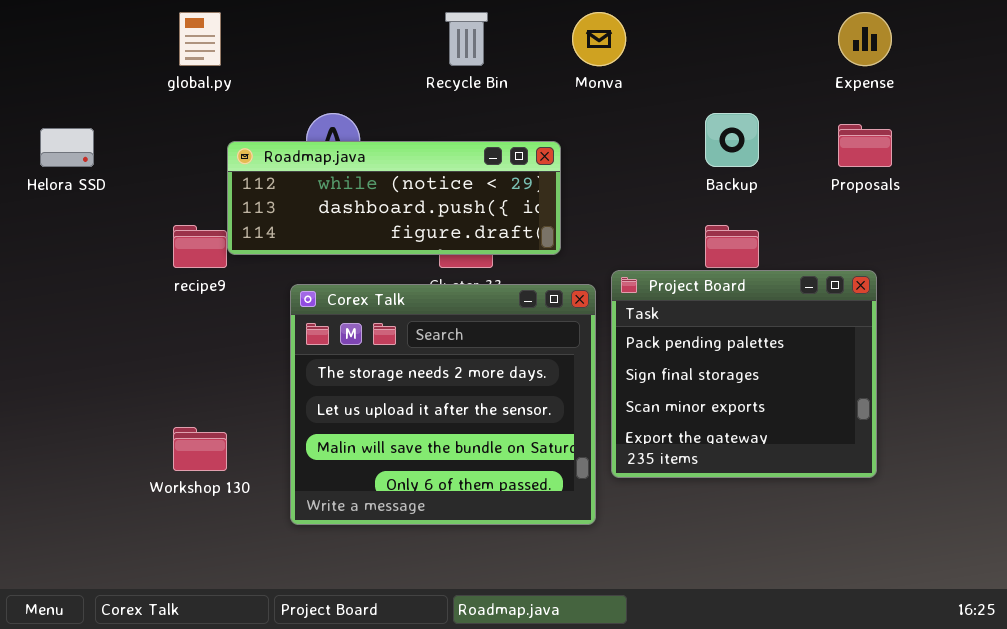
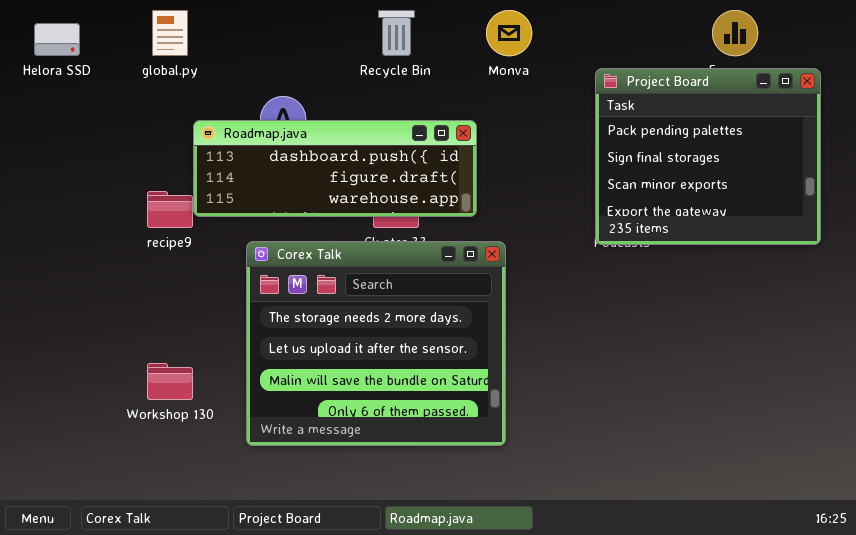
Helora SSD: [40,128,94,167] -> [34,23,80,56], moved
Roadmap.java: [227,141,561,255] -> [193,120,477,217], scrolled down 1 row
Project Board: [611,270,877,478] -> [595,68,821,245], moved

